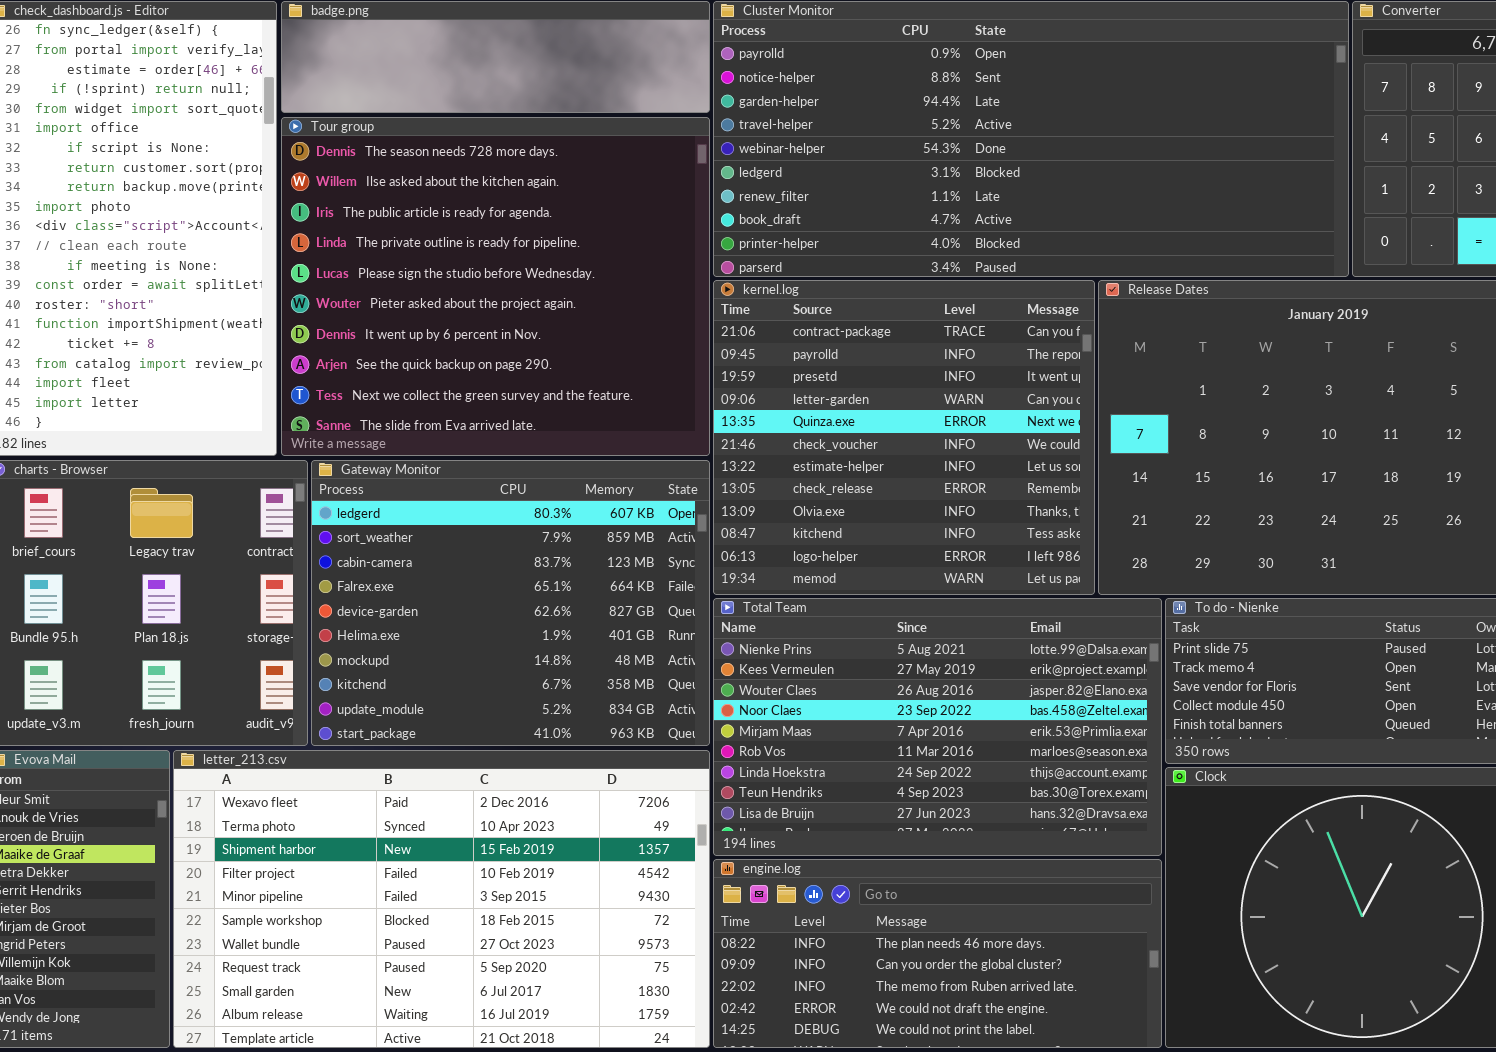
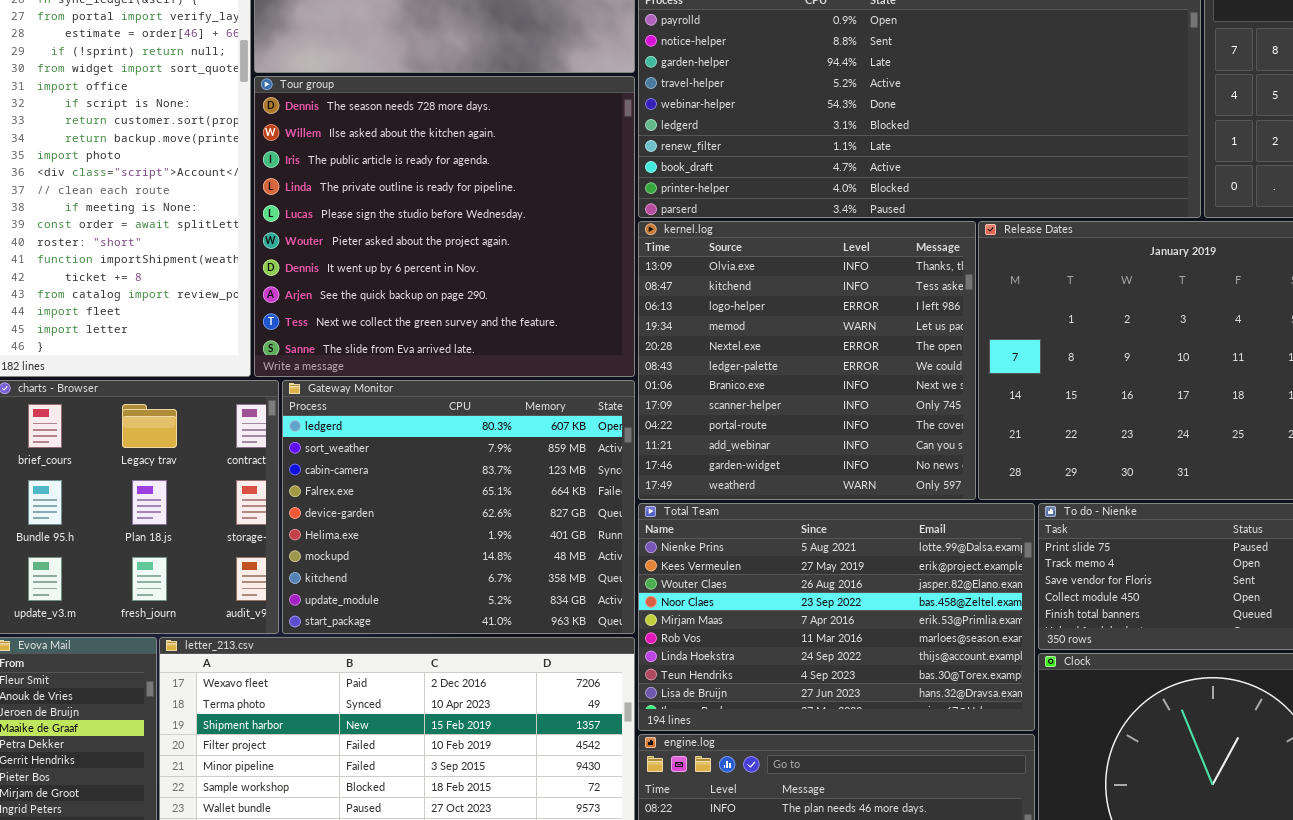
kernel.log: [713,280,1095,595] -> [638,221,976,500], scrolled down 8 rows

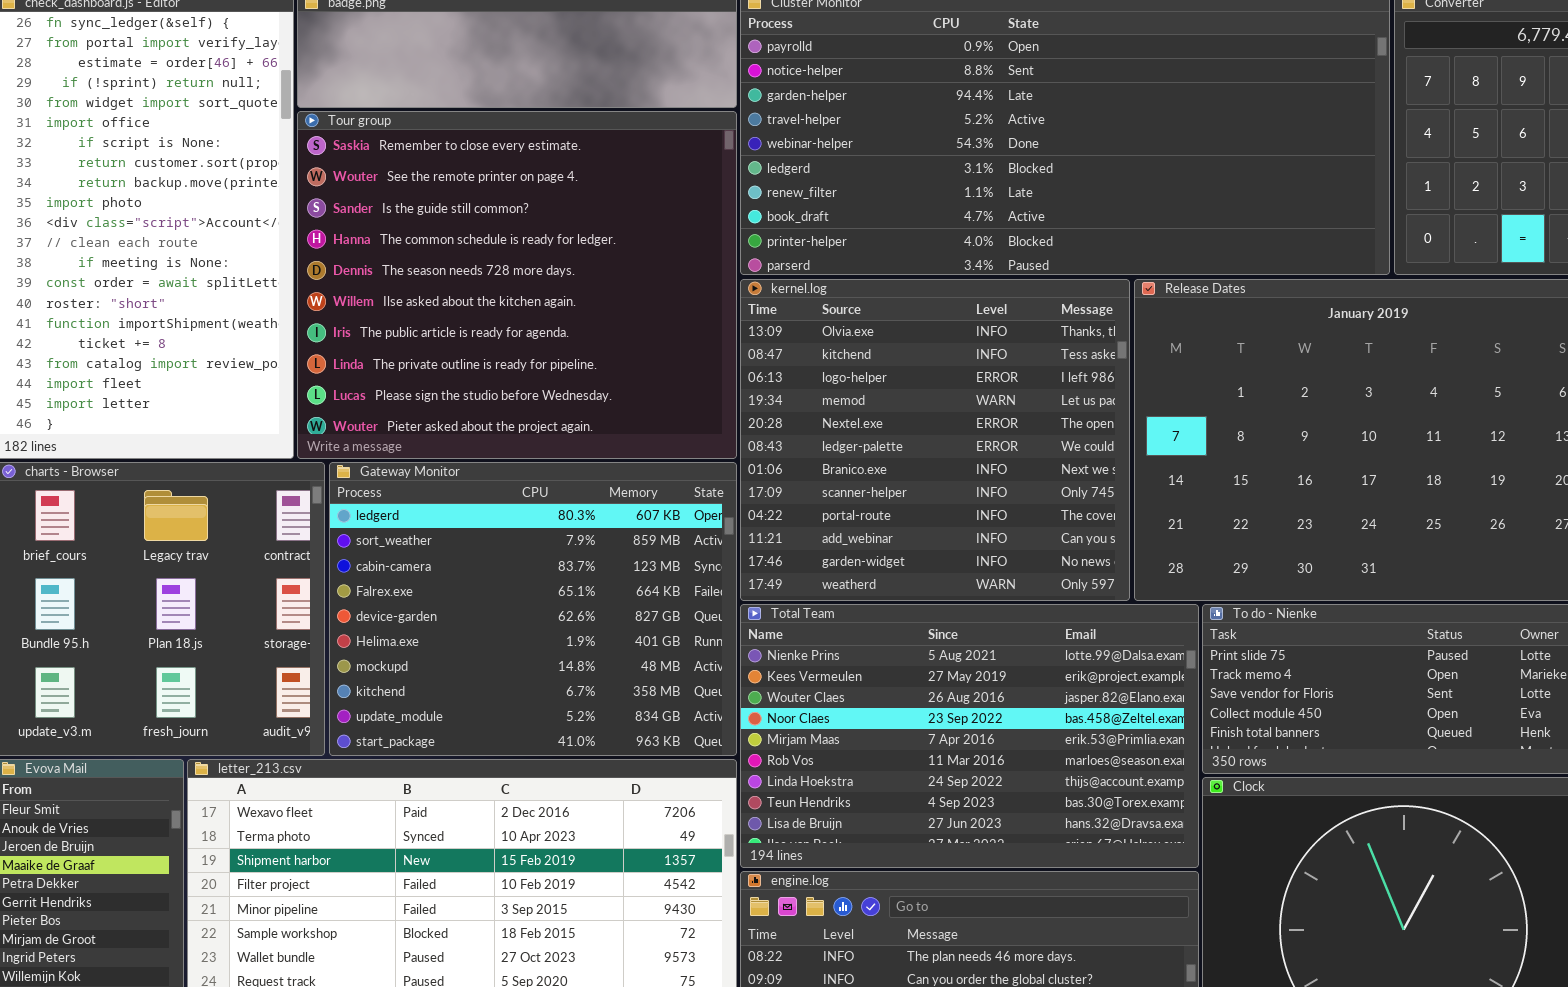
Tour group: [254,76,635,377] -> [297,111,737,459], scrolled up 4 rows

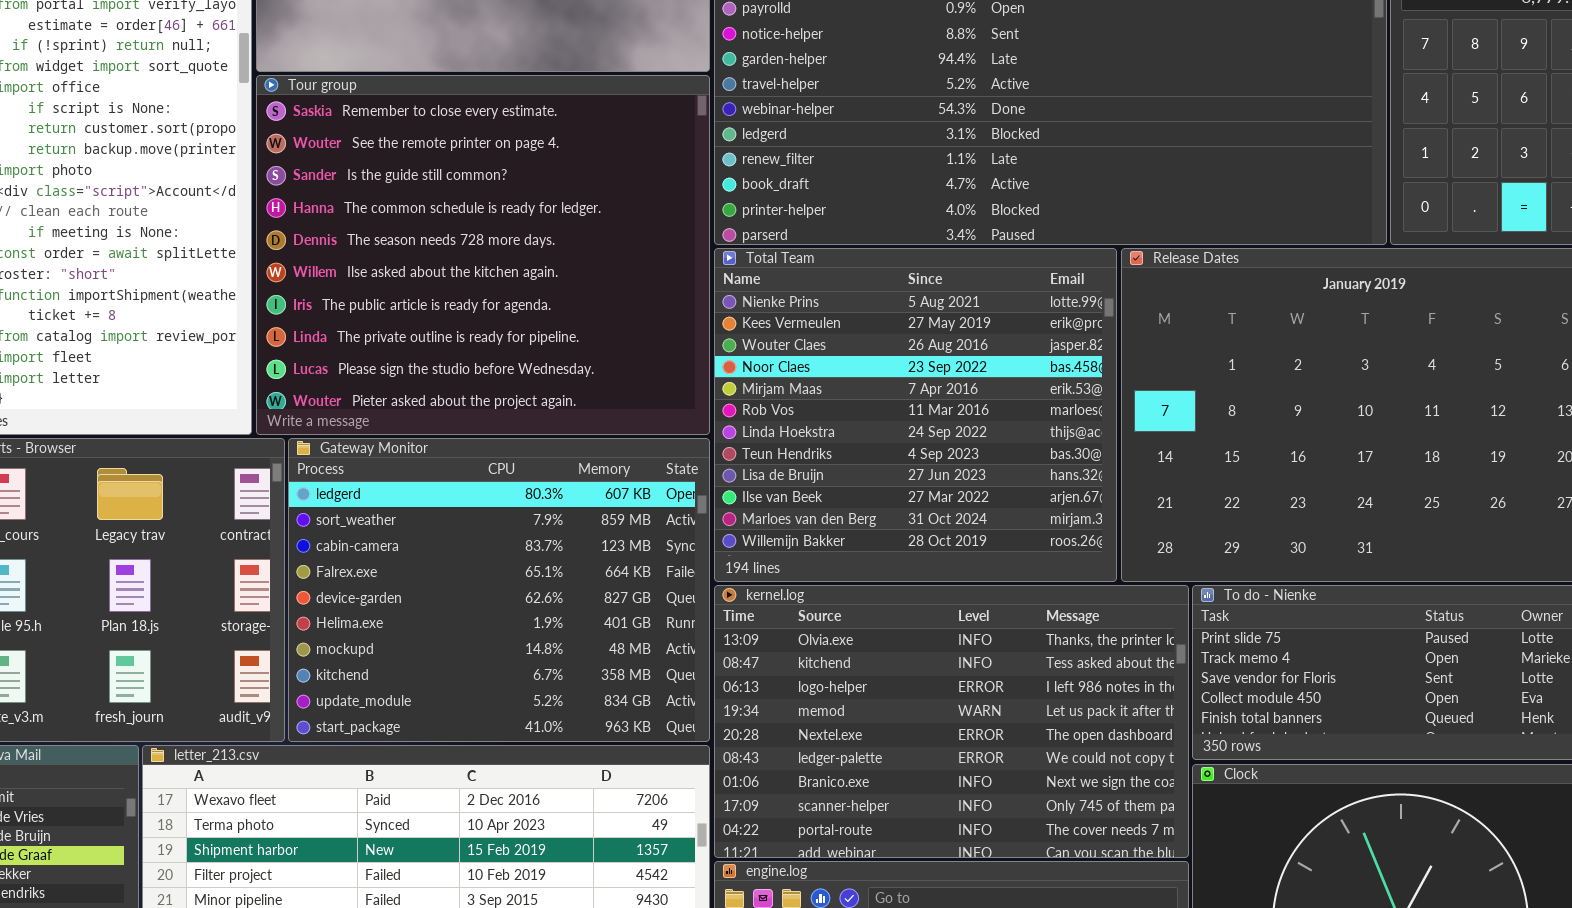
kernel.log: [740,279,1130,601] -> [714,585,1189,858], moved, resized
Total Team: [740,604,1199,868] -> [714,248,1117,582], moved, resized

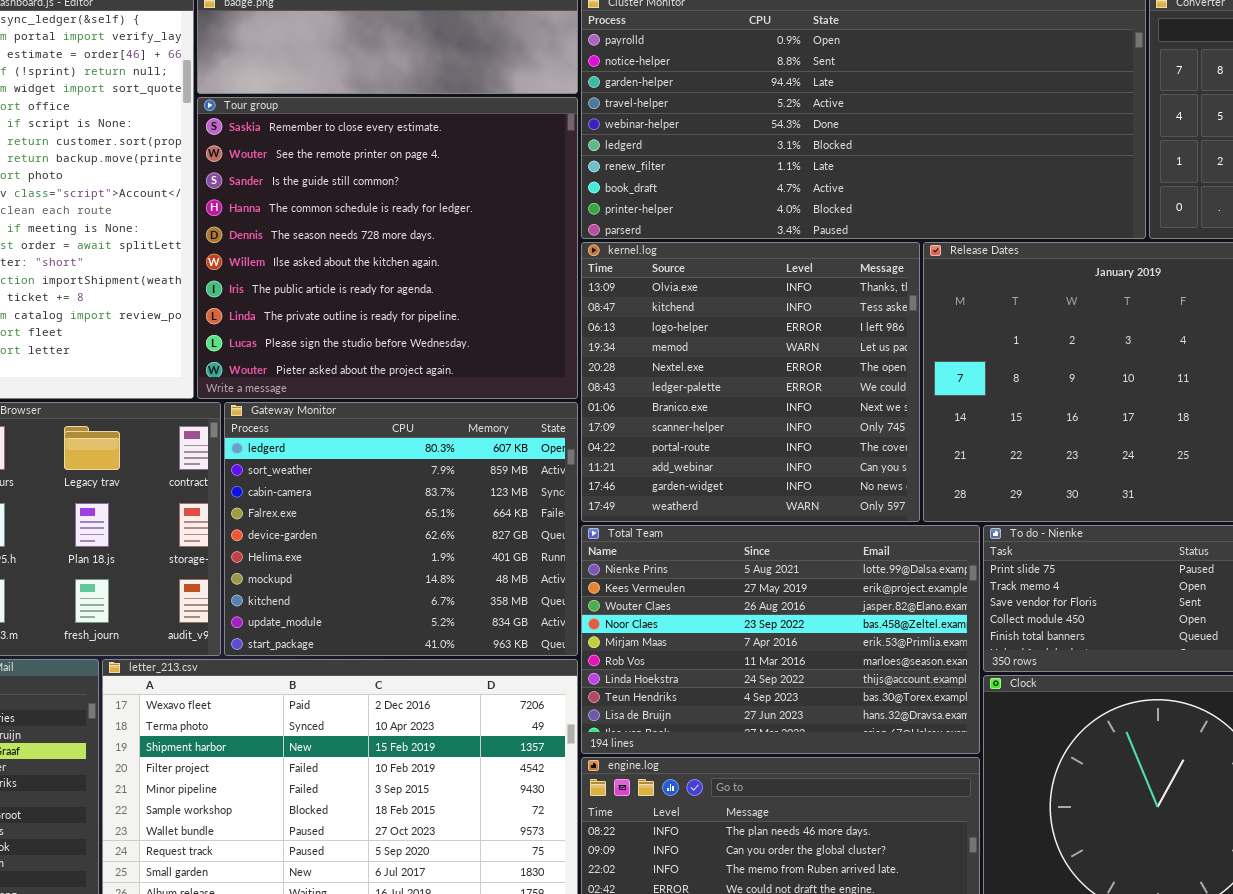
Total Team: [714,248,1117,582] -> [581,525,980,754], moved, resized
kernel.log: [714,585,1189,858] -> [581,242,920,522], moved, resized

